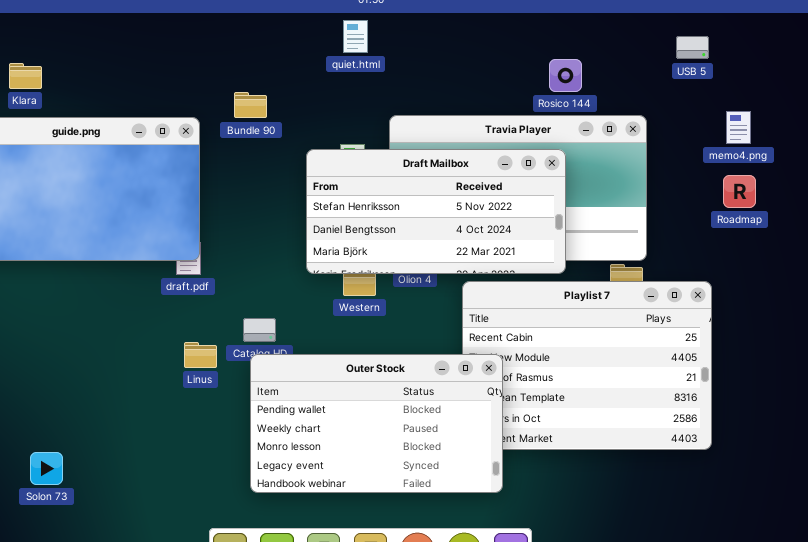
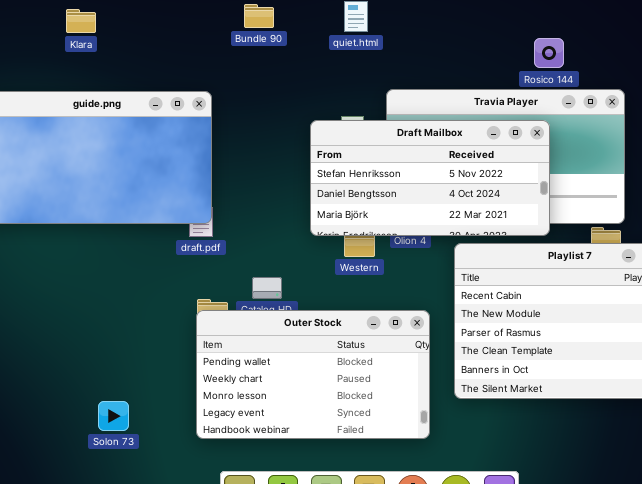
Klara: [9,63,42,89] -> [66,9,96,33], moved
Bundle 90: [234,92,267,118] -> [244,4,274,28], moved
Outer Stock: [250,354,503,493] -> [196,310,430,439], moved
Solon 73: [30,452,63,485] -> [98,401,129,431], moved

